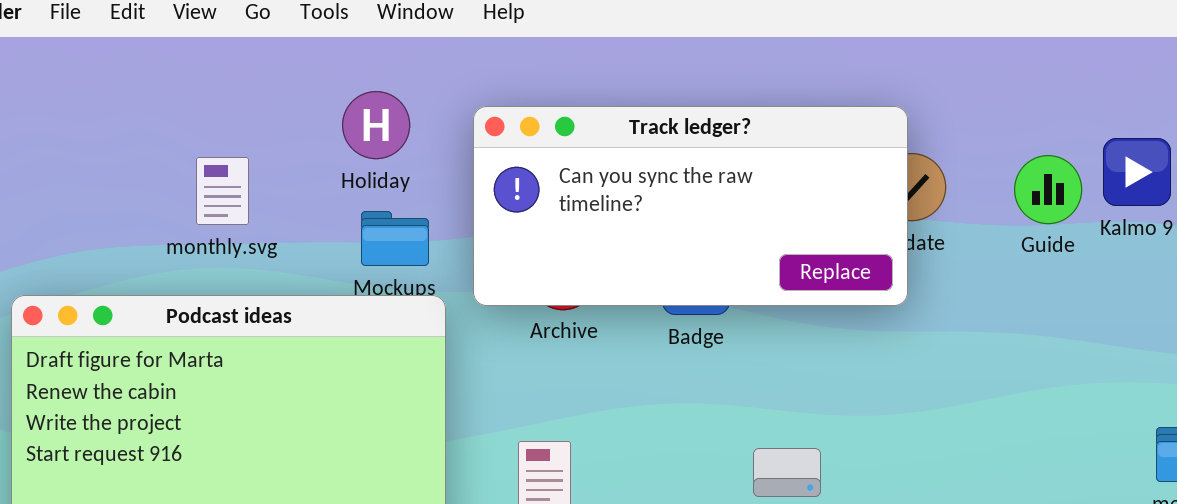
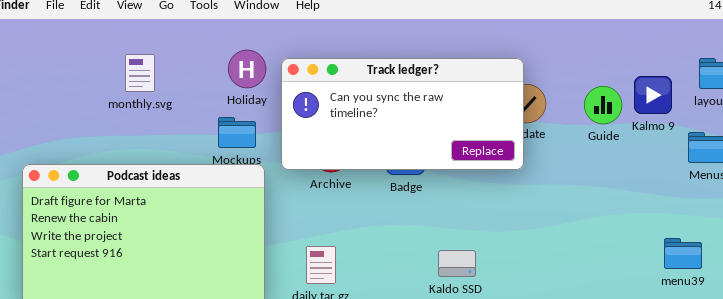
Holiday: [342,91,410,159] -> [228,50,266,88], moved
monthly.svg: [196,157,249,225] -> [125,54,155,92], moved

